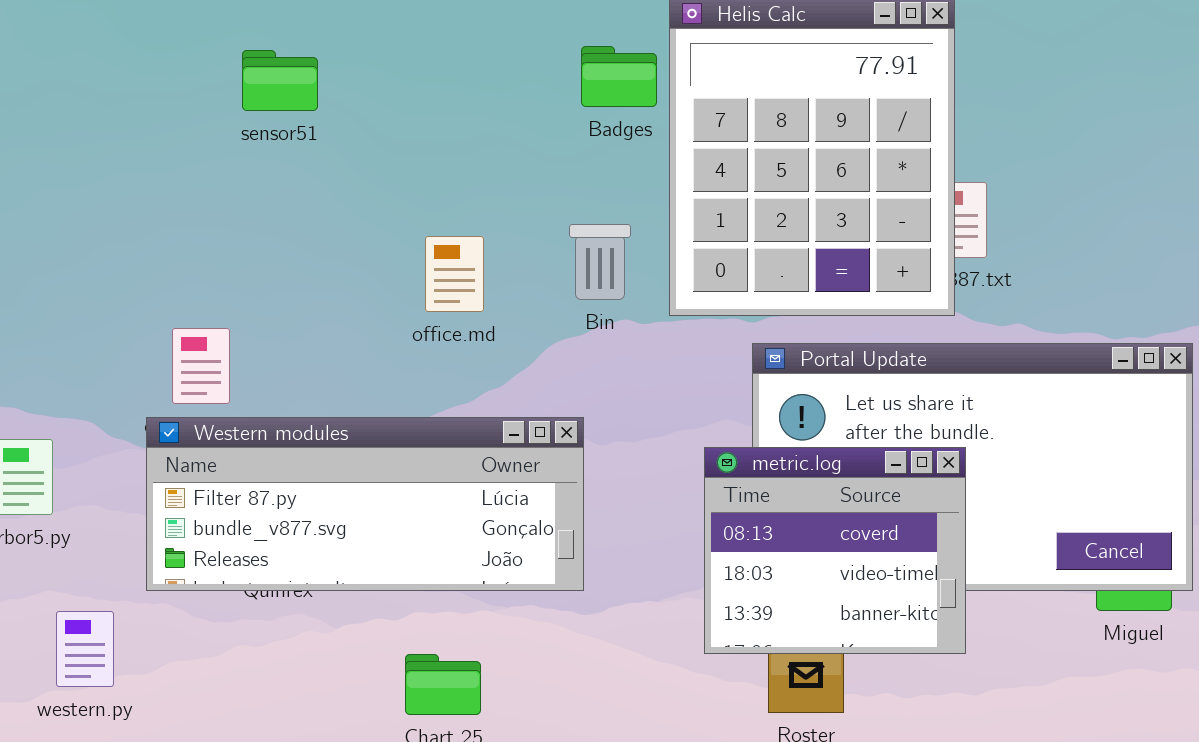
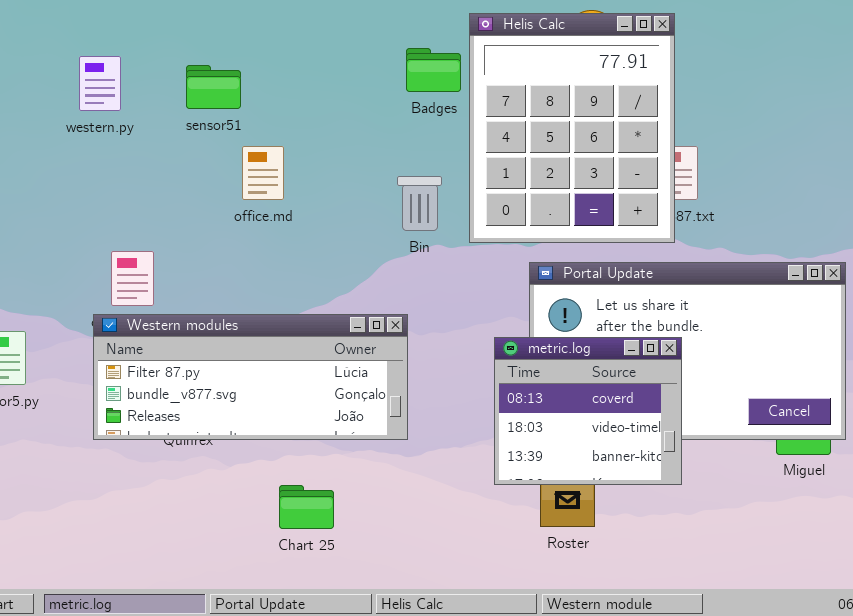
sensor51: [242,50,318,111] -> [186,65,241,109], moved
office.md: [425,236,484,312] -> [242,146,284,200], moved
western.py: [56,611,114,687] -> [79,56,121,111], moved

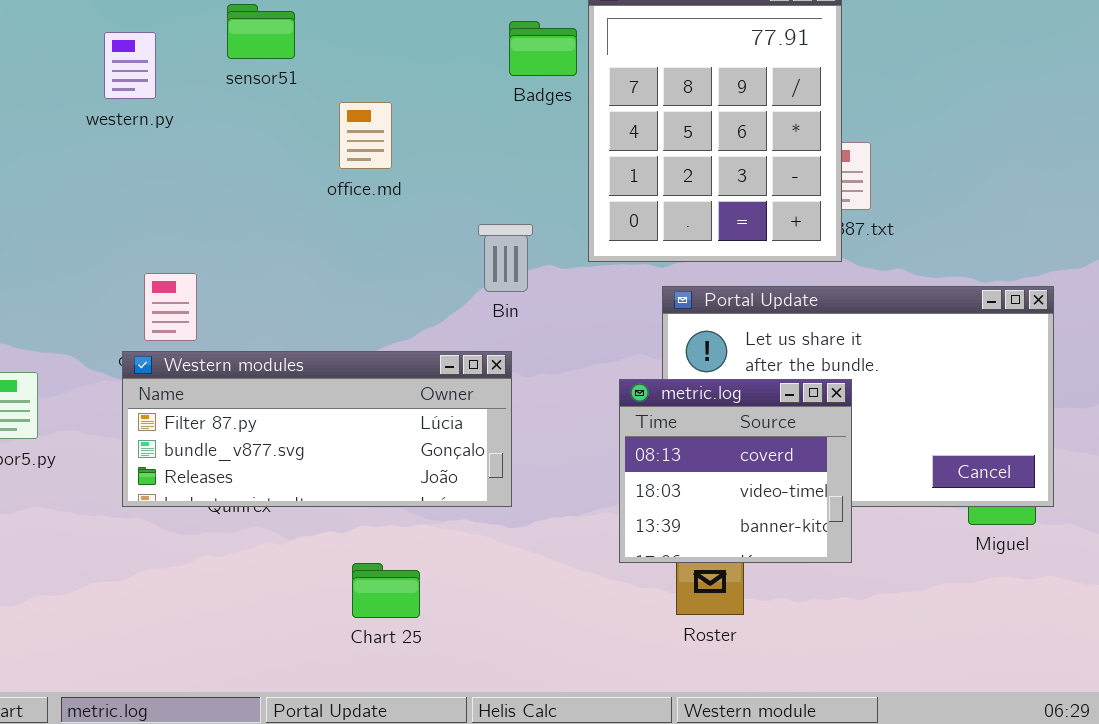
sensor51: [186,65,241,109] -> [227,4,295,59], moved
office.md: [242,146,284,200] -> [339,102,392,169], moved
Bin: [397,176,442,231] -> [478,224,533,292], moved

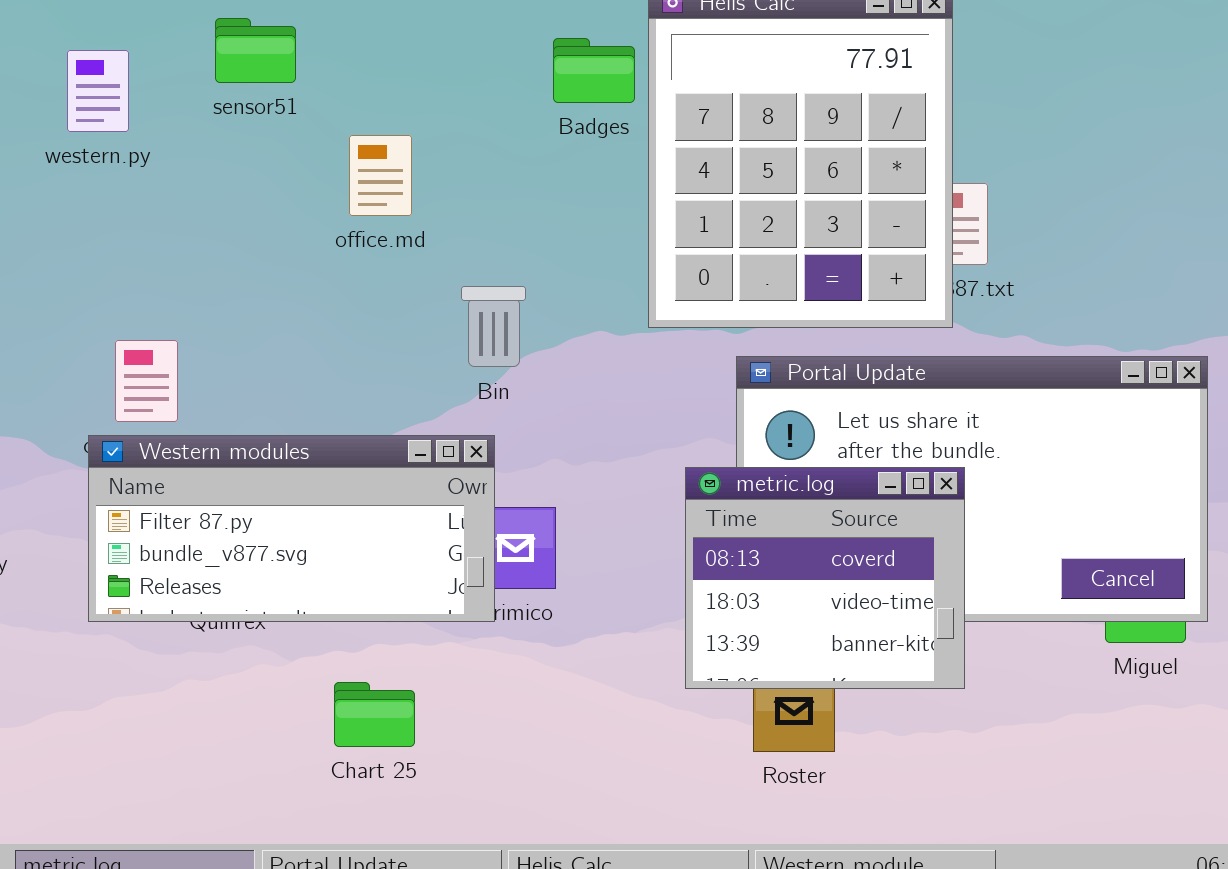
Bin: [478,224,533,292] -> [461,286,526,367], moved
Western modules: [122,351,512,507] -> [88,435,495,622], resized
Chart 25: [352,563,420,618] -> [334,682,415,747], moved

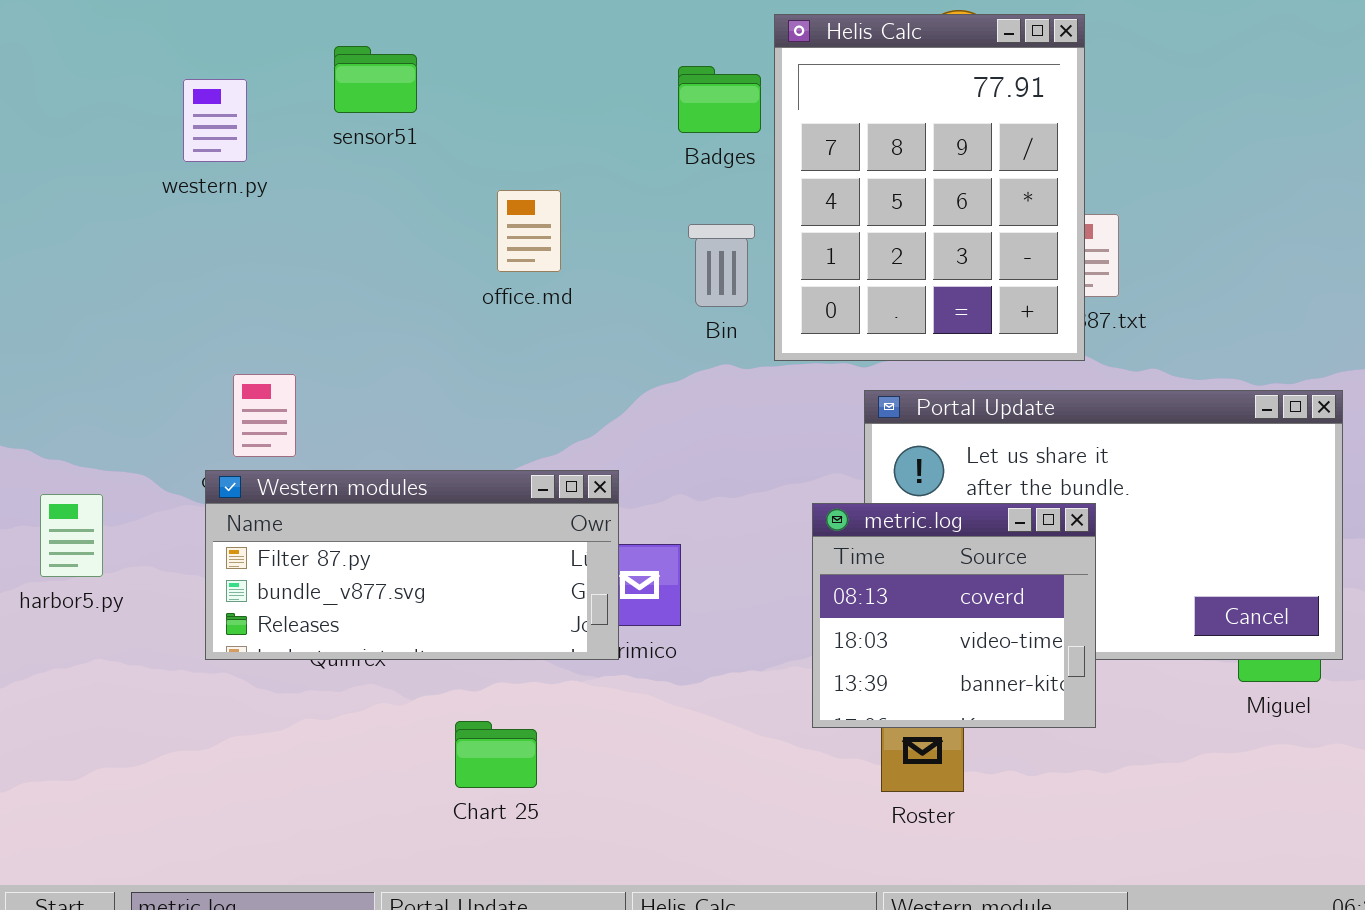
office.md: [349,135,412,216] -> [497,190,561,272], moved
Bin: [461,286,526,367] -> [688,224,755,307], moved

